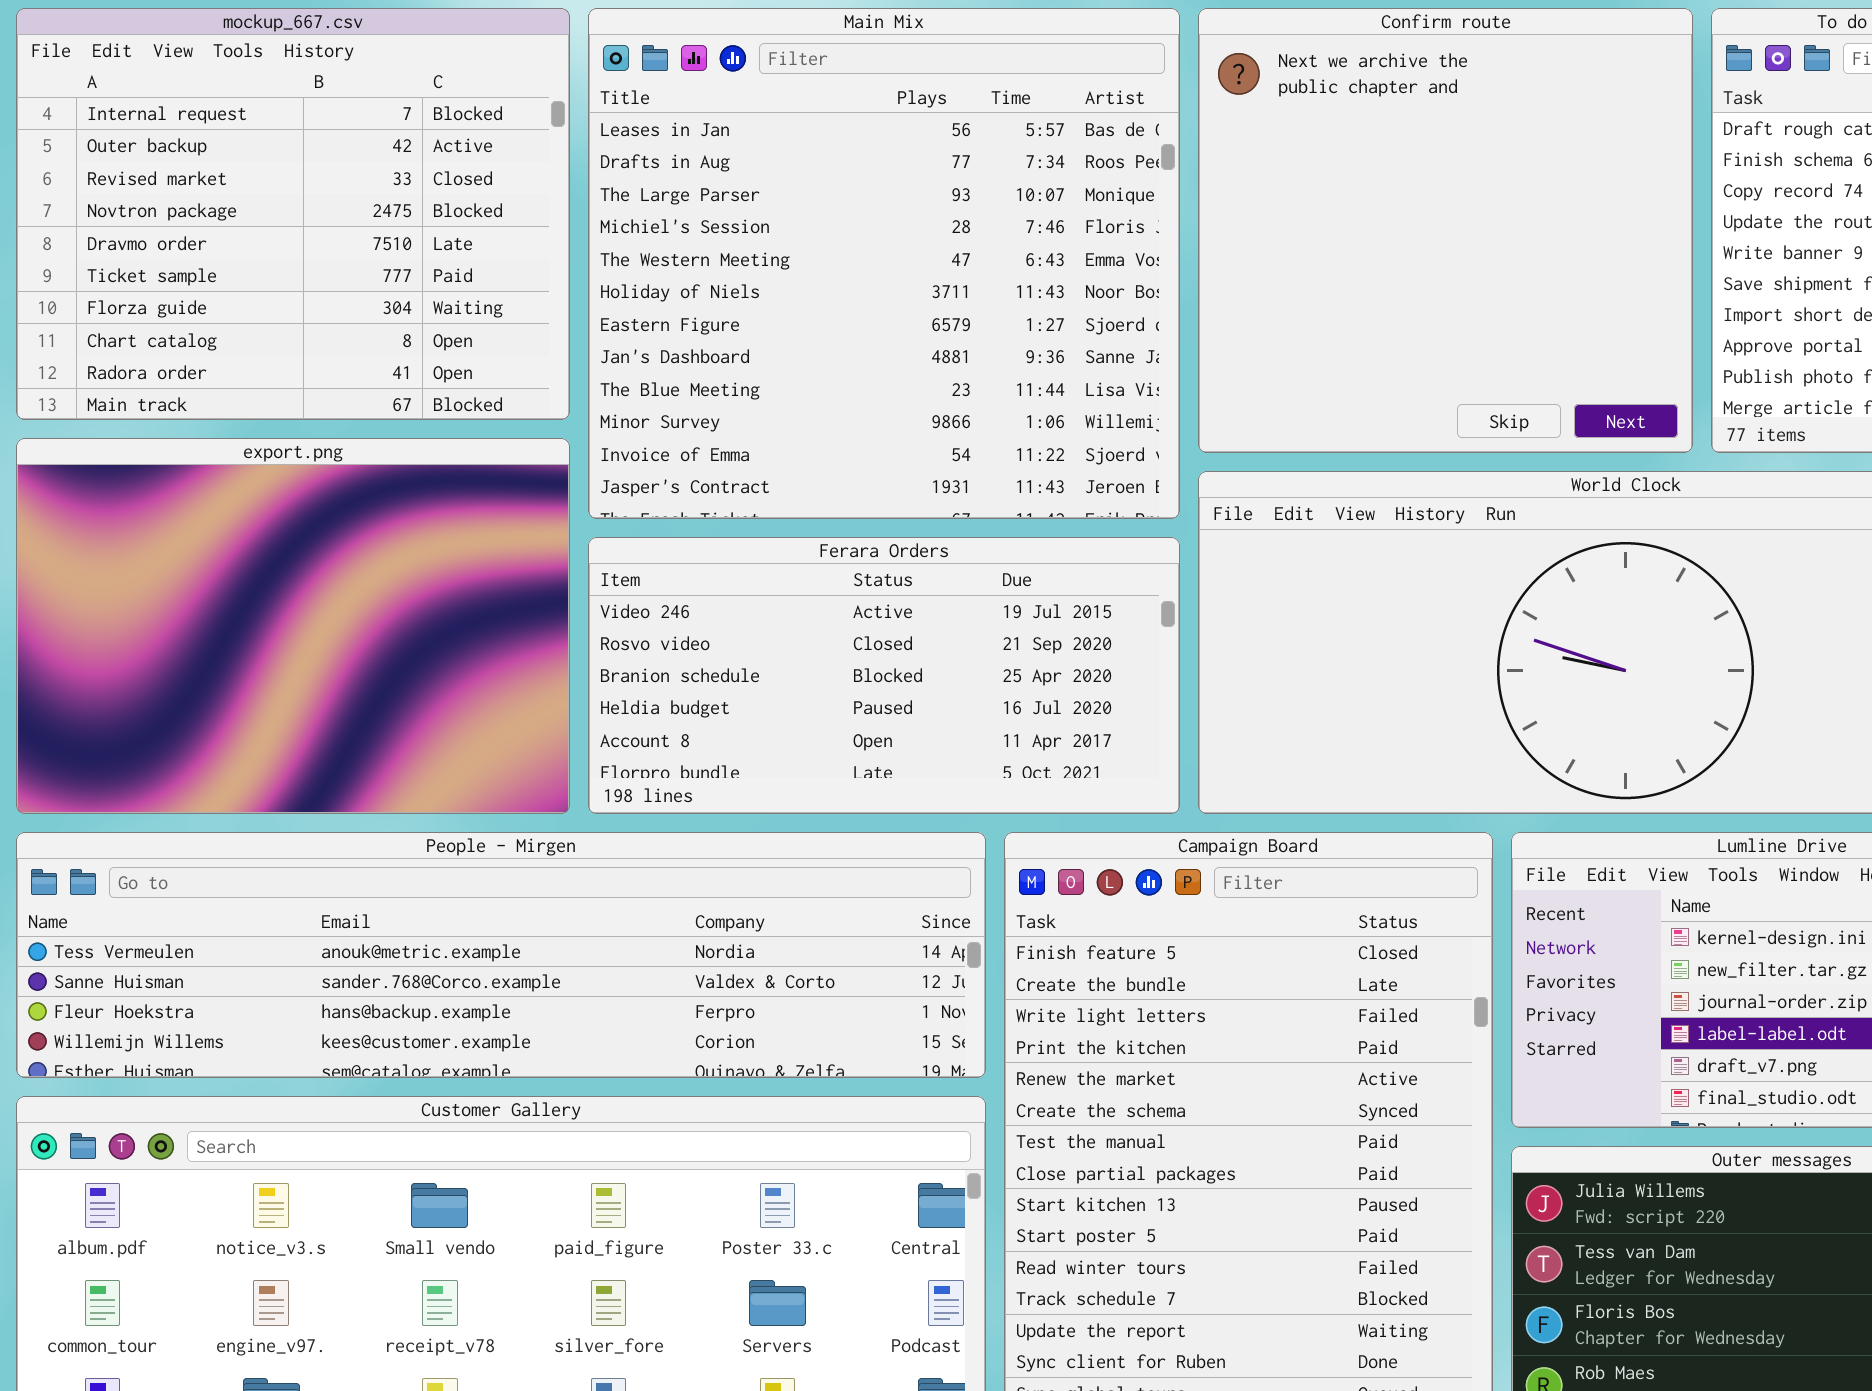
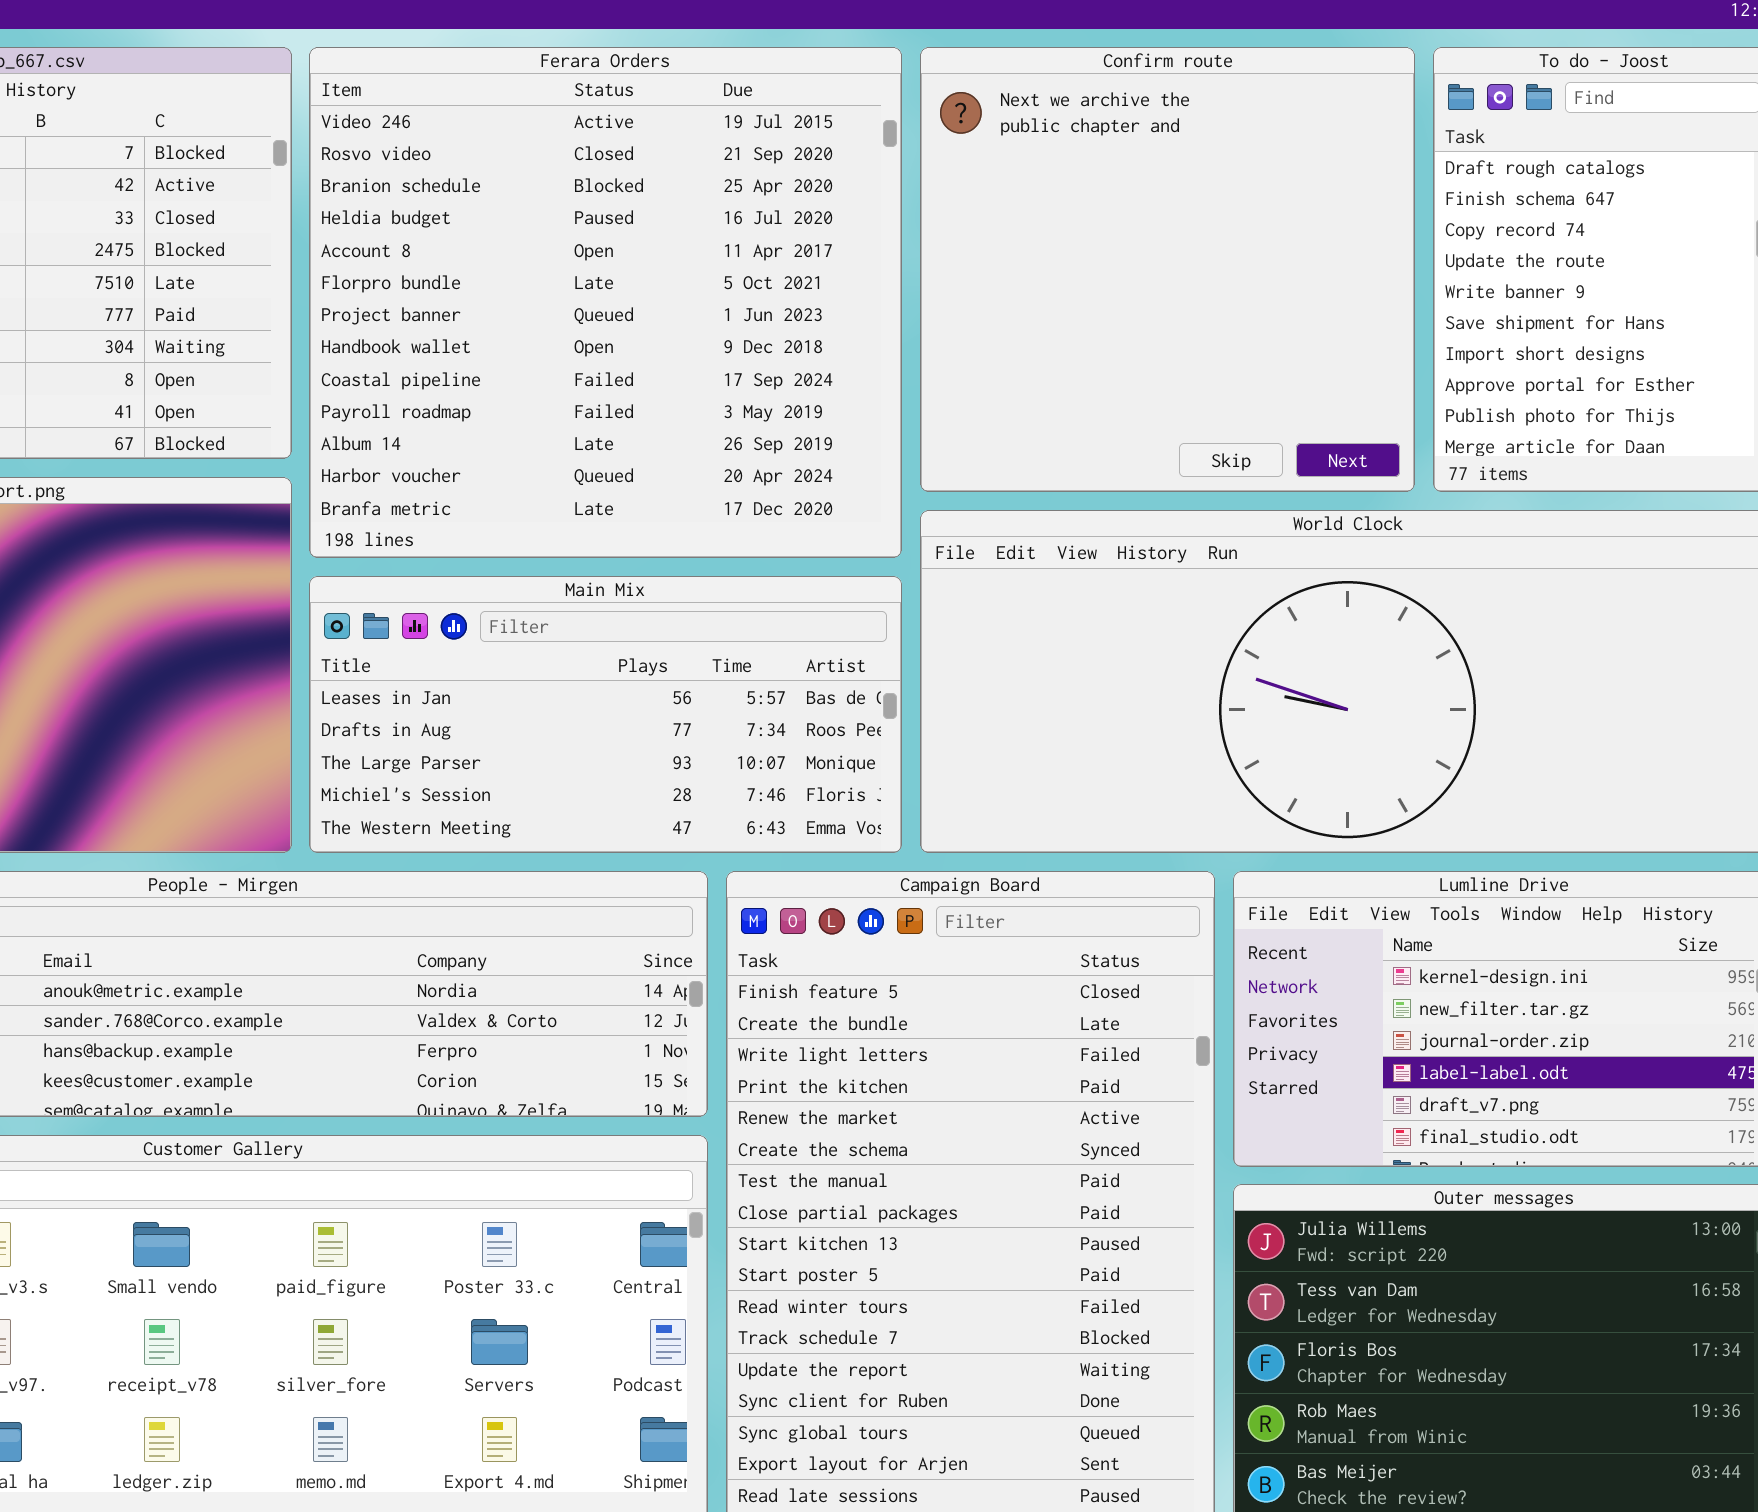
Main Mix: [588,8,1180,519] -> [309,576,902,853], moved, resized
Ferara Orders: [588,537,1180,814] -> [309,47,902,558], moved, resized

